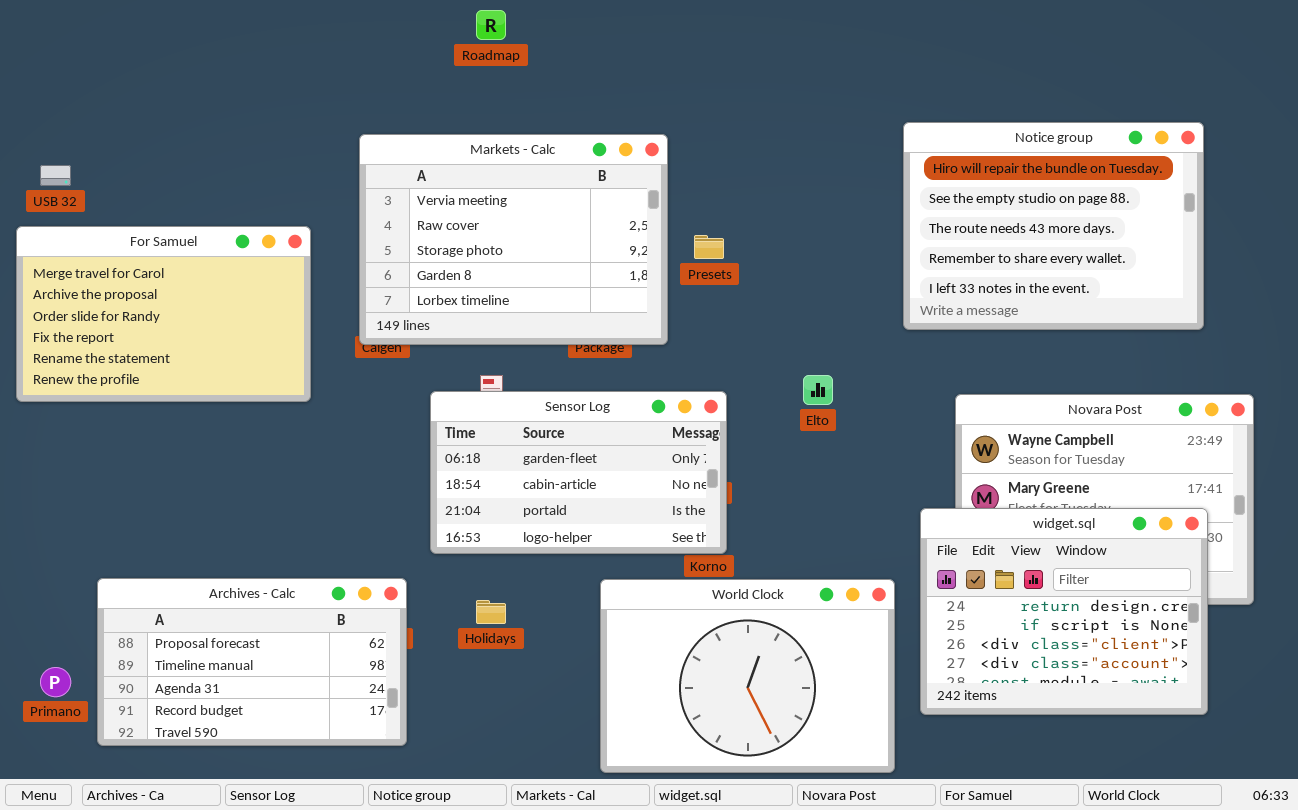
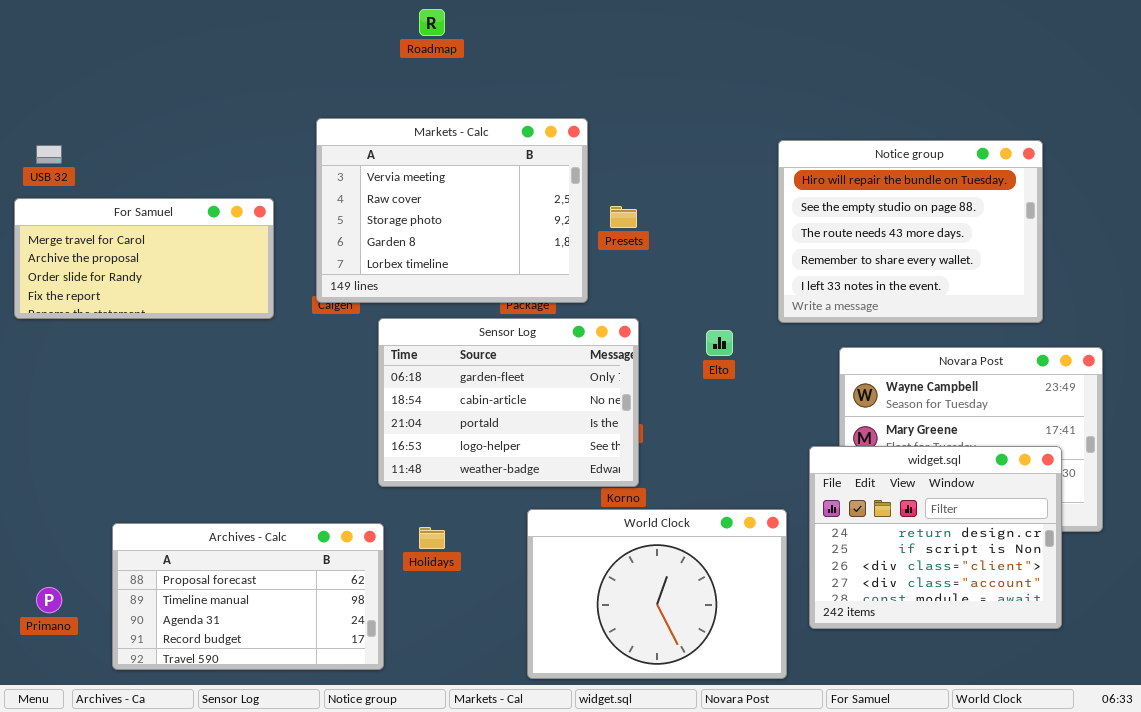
Notice group: [903,122,1204,330] -> [778,140,1043,323], moved
For Samuel: [16,226,311,402] -> [14,198,274,319], resized
Sensor Log: [430,391,727,554] -> [378,318,639,487], resized
Archives - Calc: [97,578,407,746] -> [112,523,384,670], moved

